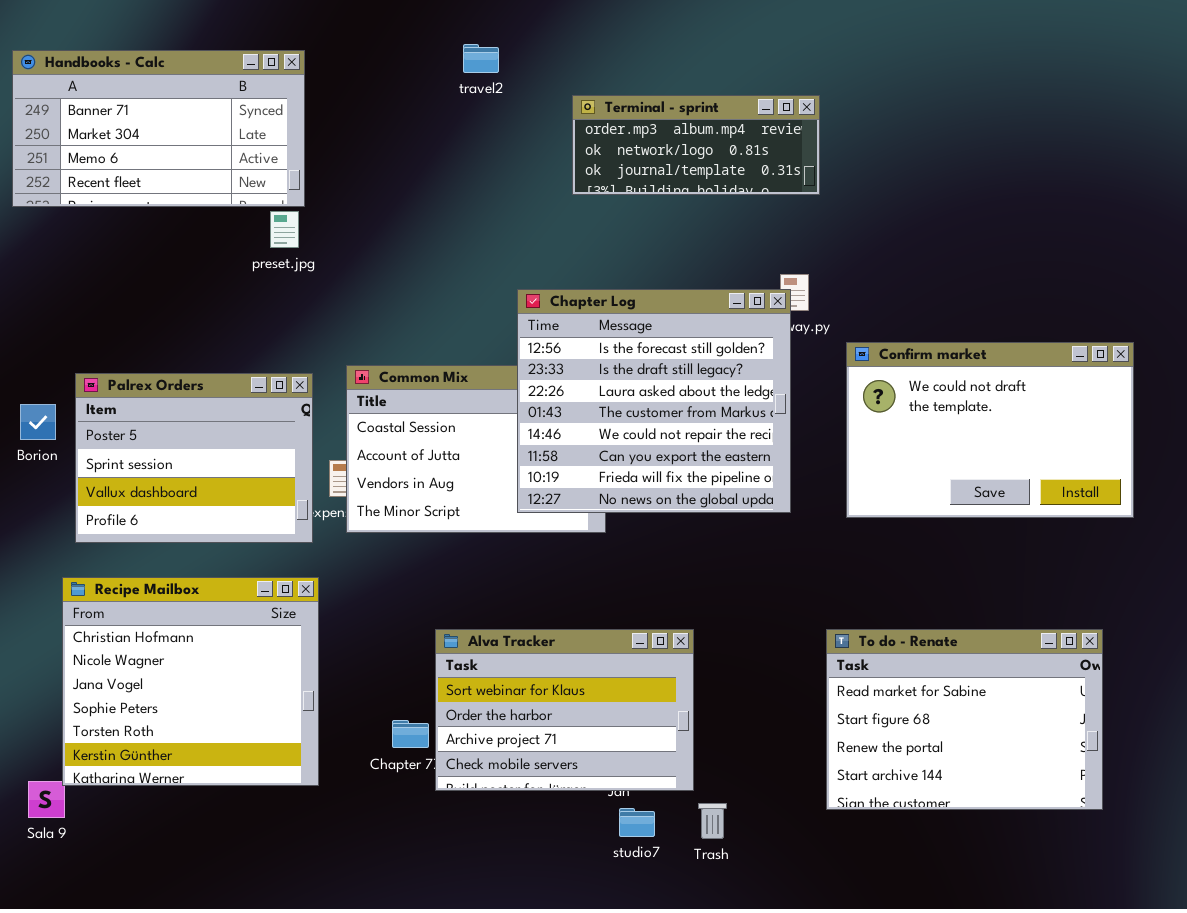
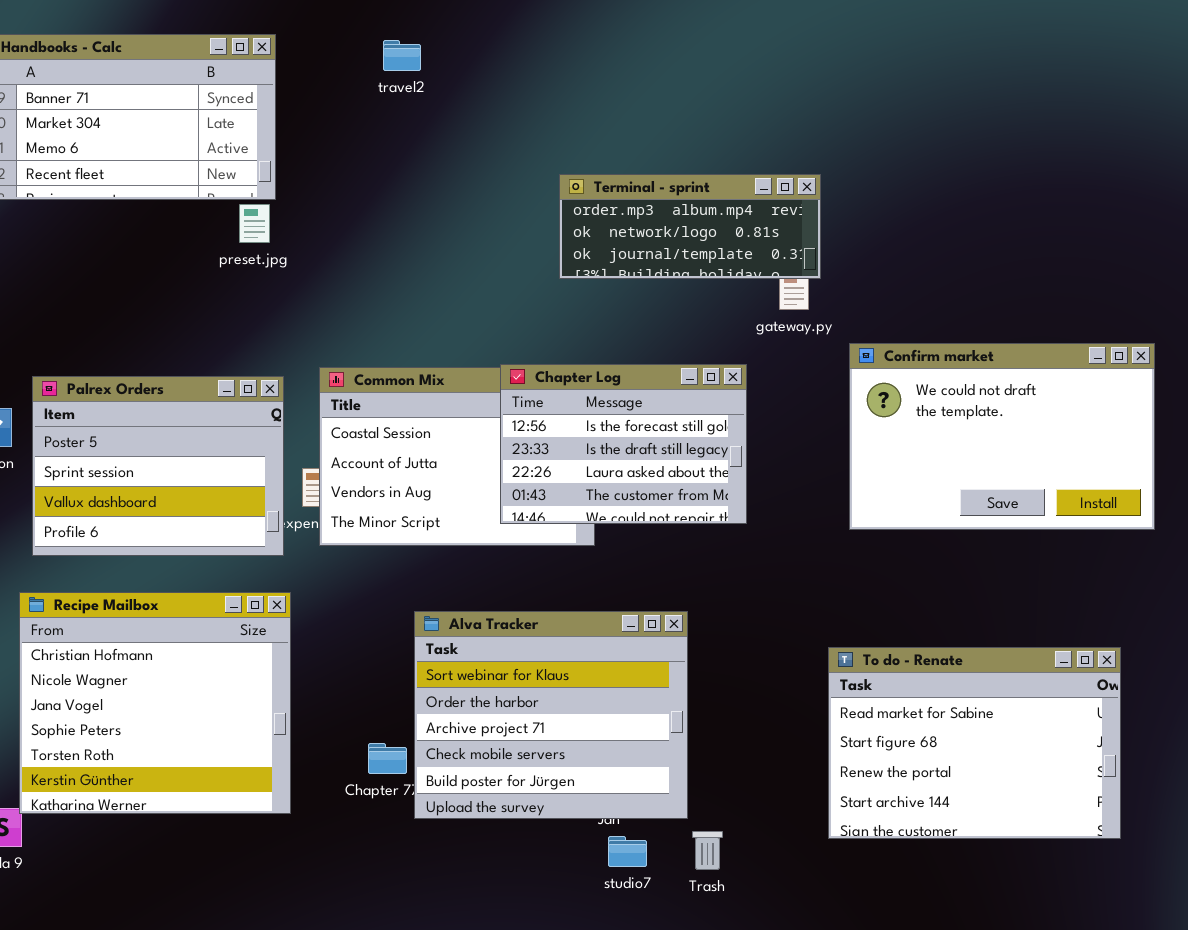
travel2: [463,44,499,73] -> [383,40,421,71], moved
Terminal - sprint: [572,95,820,195] -> [559,174,821,279], moved
Chapter Log: [517,289,791,513] -> [500,364,747,524], resized
Alva Tracker: [435,629,694,791] -> [414,611,688,819], resized

